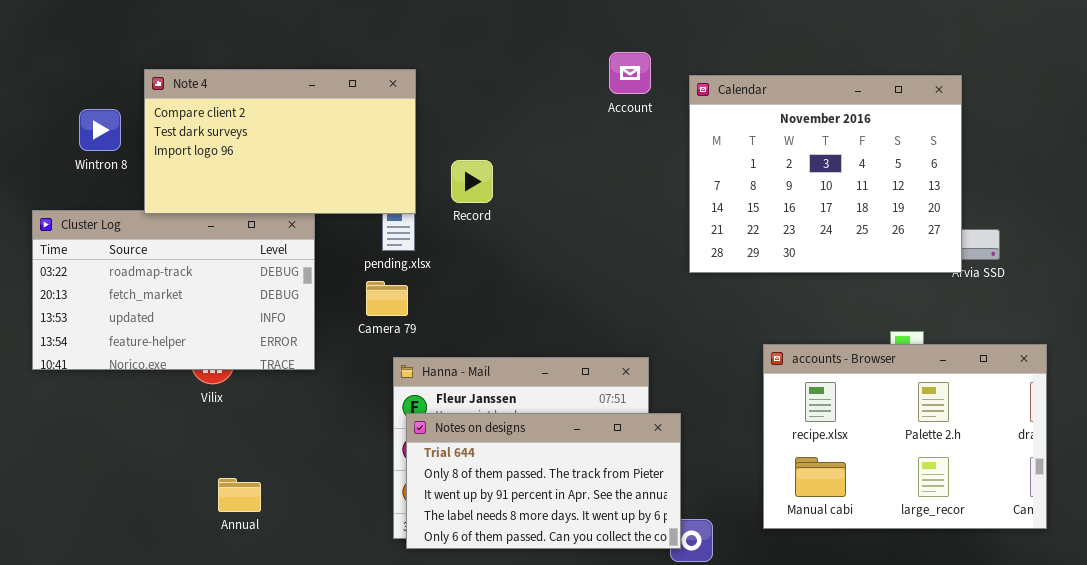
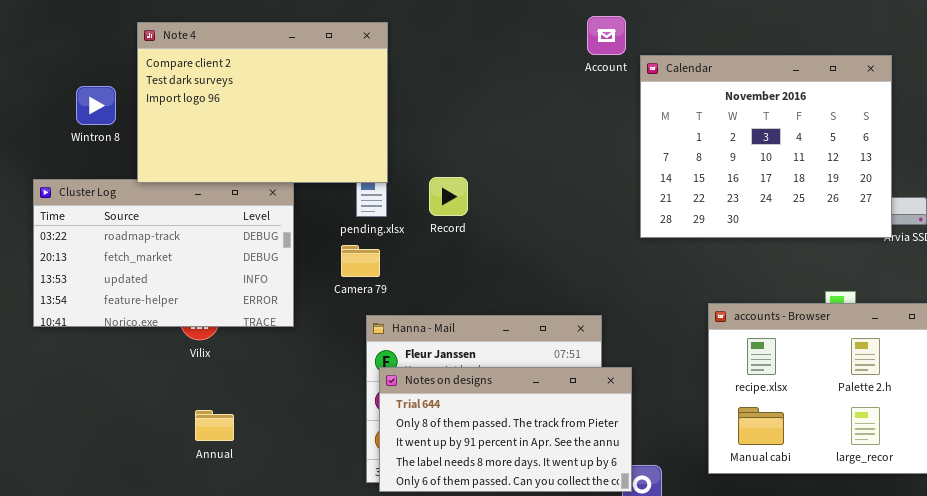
Account: [609,52,651,94] -> [587,16,626,55], moved
Note 4: [144,69,416,214] -> [137,22,388,183], resized
Record: [451,160,493,203] -> [429,177,468,216], moved
Annual: [218,478,261,512] -> [195,410,234,441], moved

